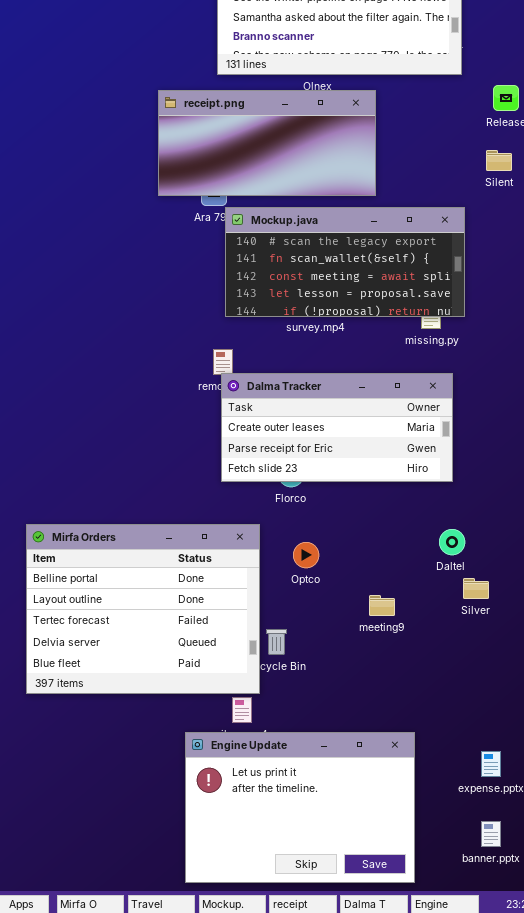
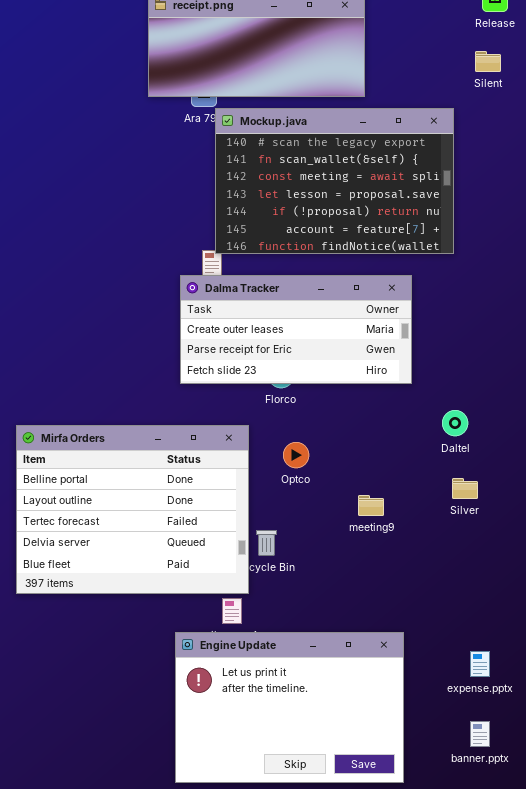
Mockup.java: [225,207,465,317] -> [215,108,454,254], resized
Dalma Tracker: [221,373,453,482] -> [180,275,412,384], moved
Daltel: [439,529,465,555] -> [442,410,468,436], moved

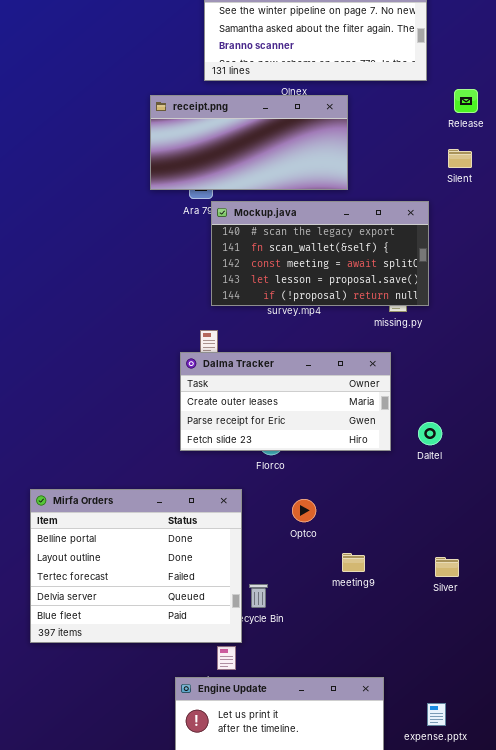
Mockup.java: [215,108,454,254] -> [211,201,429,306], resized
Daltel: [442,410,468,436] -> [418,422,442,445], moved
Optco: [283,442,309,468] -> [292,499,316,522], moved
Silver: [452,478,478,499] -> [435,557,459,577], moved
expense.pptx: [470,651,490,677] -> [427,703,446,726], moved

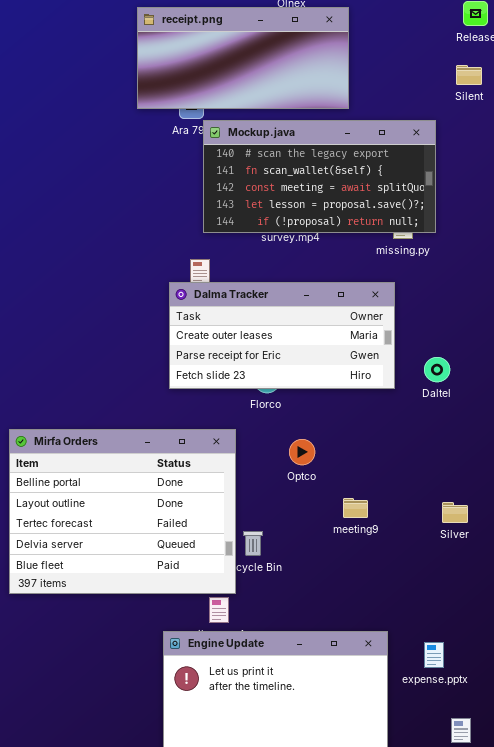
expense.pptx: [427,703,446,726] -> [424,642,444,668], moved

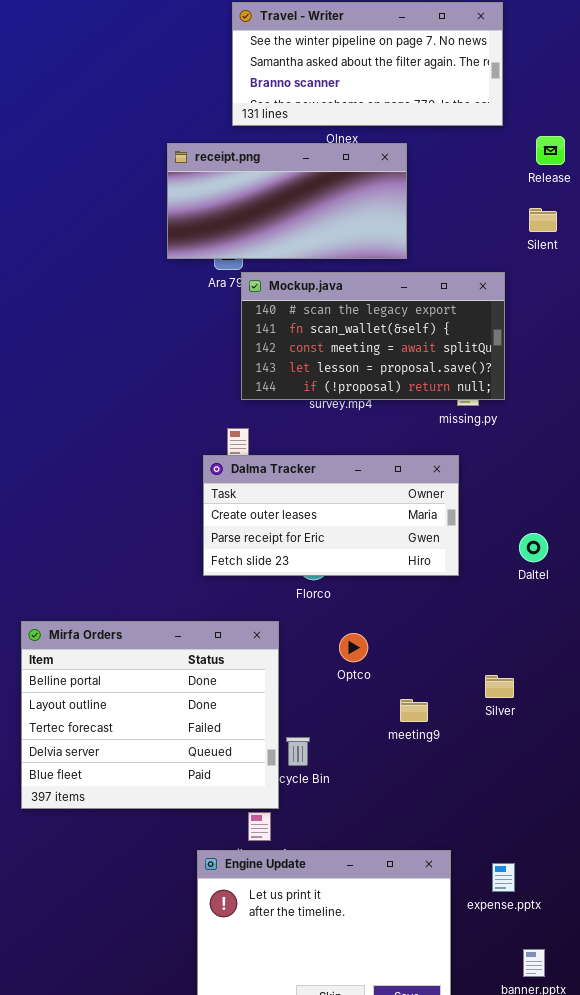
Daltel: [424,357,450,382] -> [519,533,548,562], moved
Silver: [442,502,468,523] -> [485,675,514,698], moved

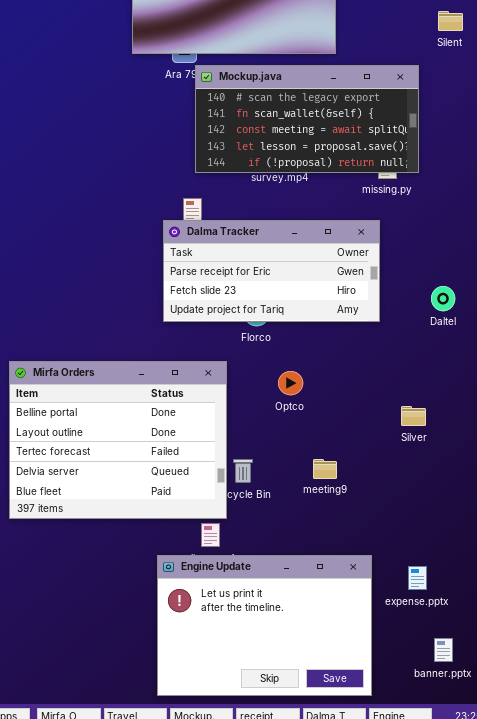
Dalma Tracker: [203,455,459,576] -> [163,220,380,322], scrolled down 1 row
meeting9: [400,699,428,722] -> [313,459,337,479], moved

